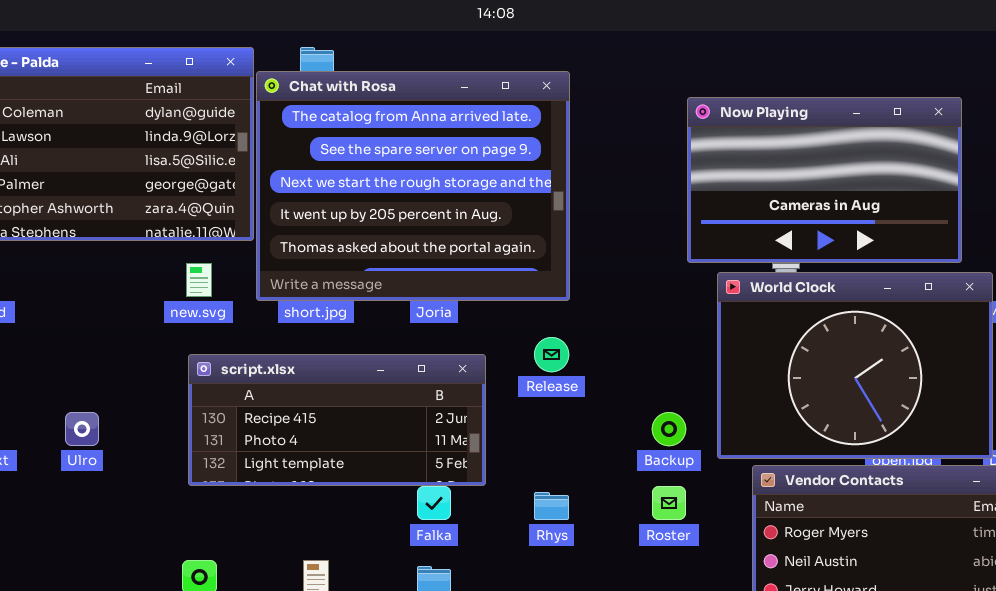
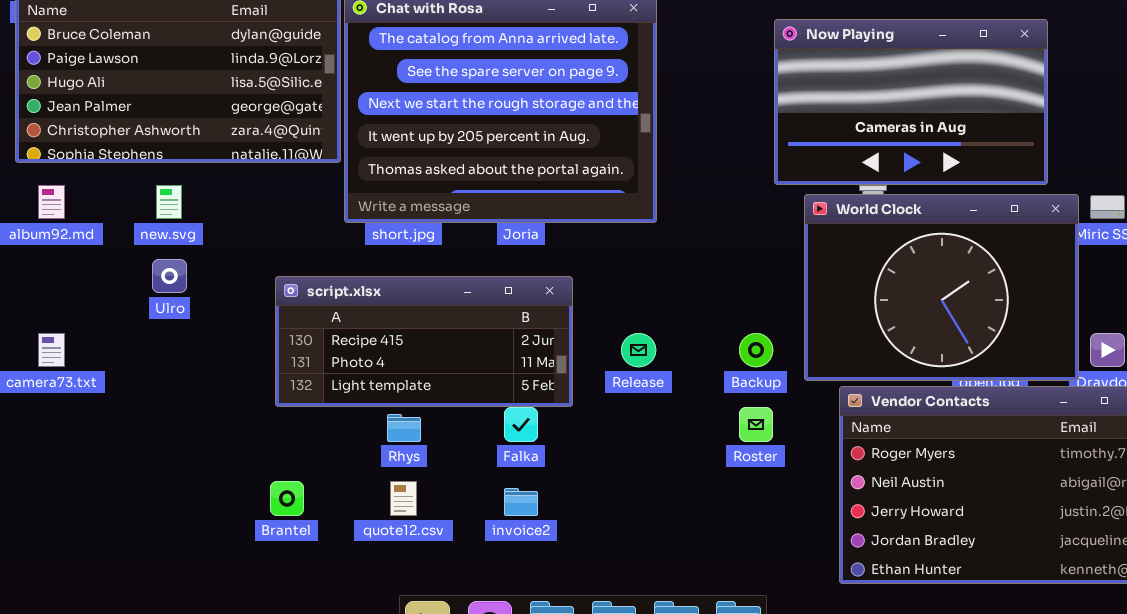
new.svg: [186,263,212,297] -> [156,185,182,219], moved
Release: [534,337,569,372] -> [621,333,656,367], moved
Ulro: [65,412,99,446] -> [152,259,187,293], moved
Rhys: [534,492,569,520] -> [387,414,421,442], moved

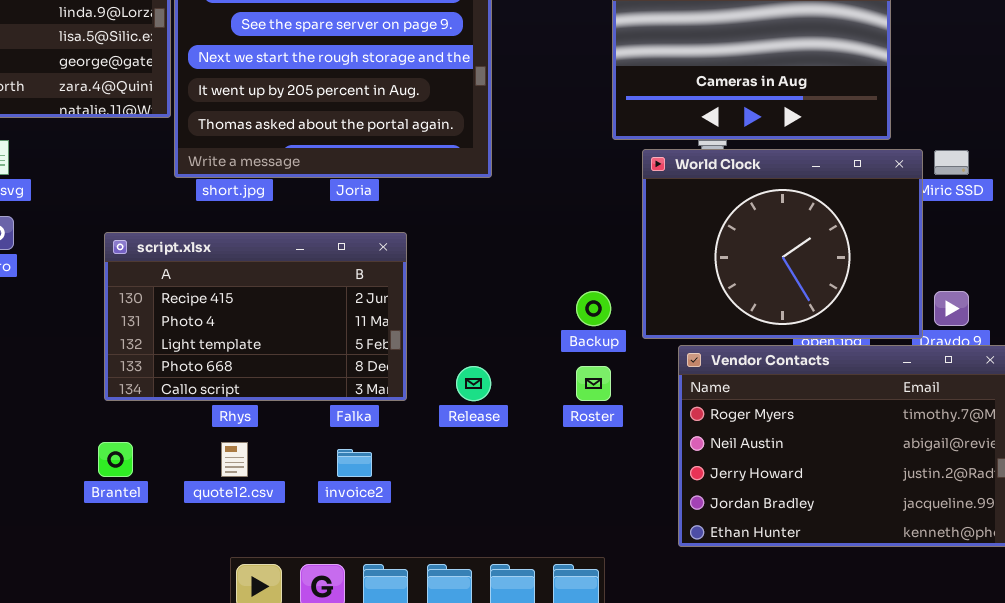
script.xlsx: [275,276,573,407] -> [104,232,407,401], resized
Release: [621,333,656,367] -> [456,366,491,401], moved

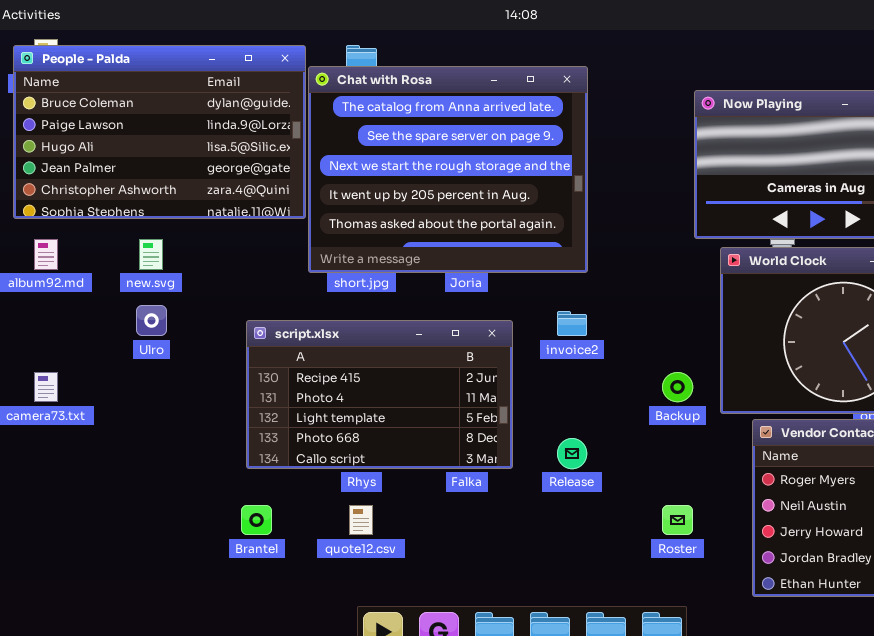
Roster: [576,366,611,401] -> [662,505,693,535], moved
invoice2: [337,449,372,477] -> [557,311,587,336], moved

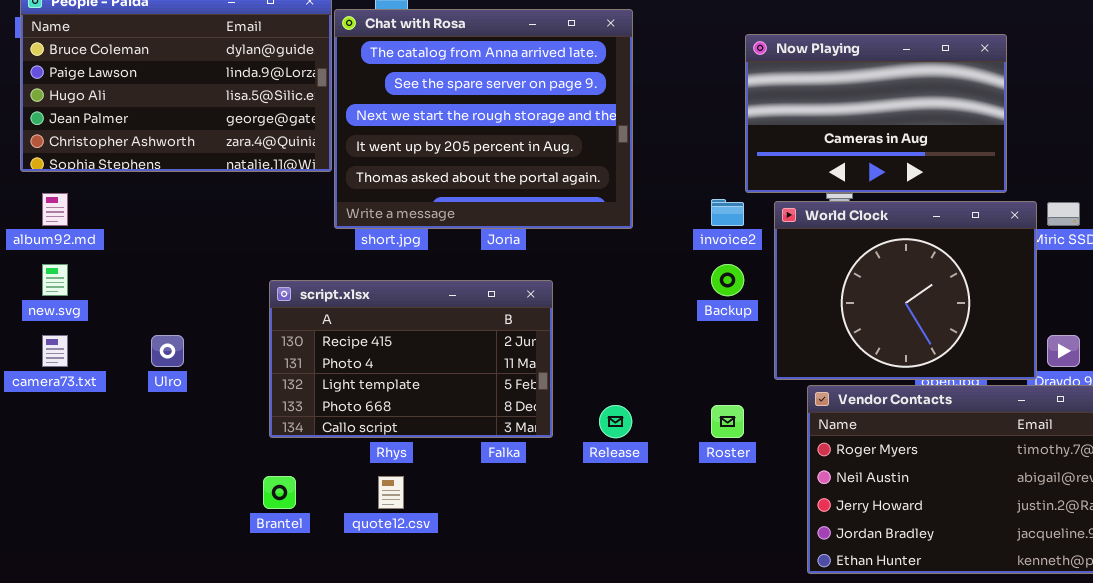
new.svg: [139,239,163,270] -> [42,264,68,296], moved
Ulro: [136,305,167,336] -> [151,335,184,367], moved
invoice2: [557,311,587,336] -> [711,199,744,226], moved
Backup: [662,372,693,402] -> [711,264,744,296], moved
Roster: [662,505,693,535] -> [711,405,744,438], moved

